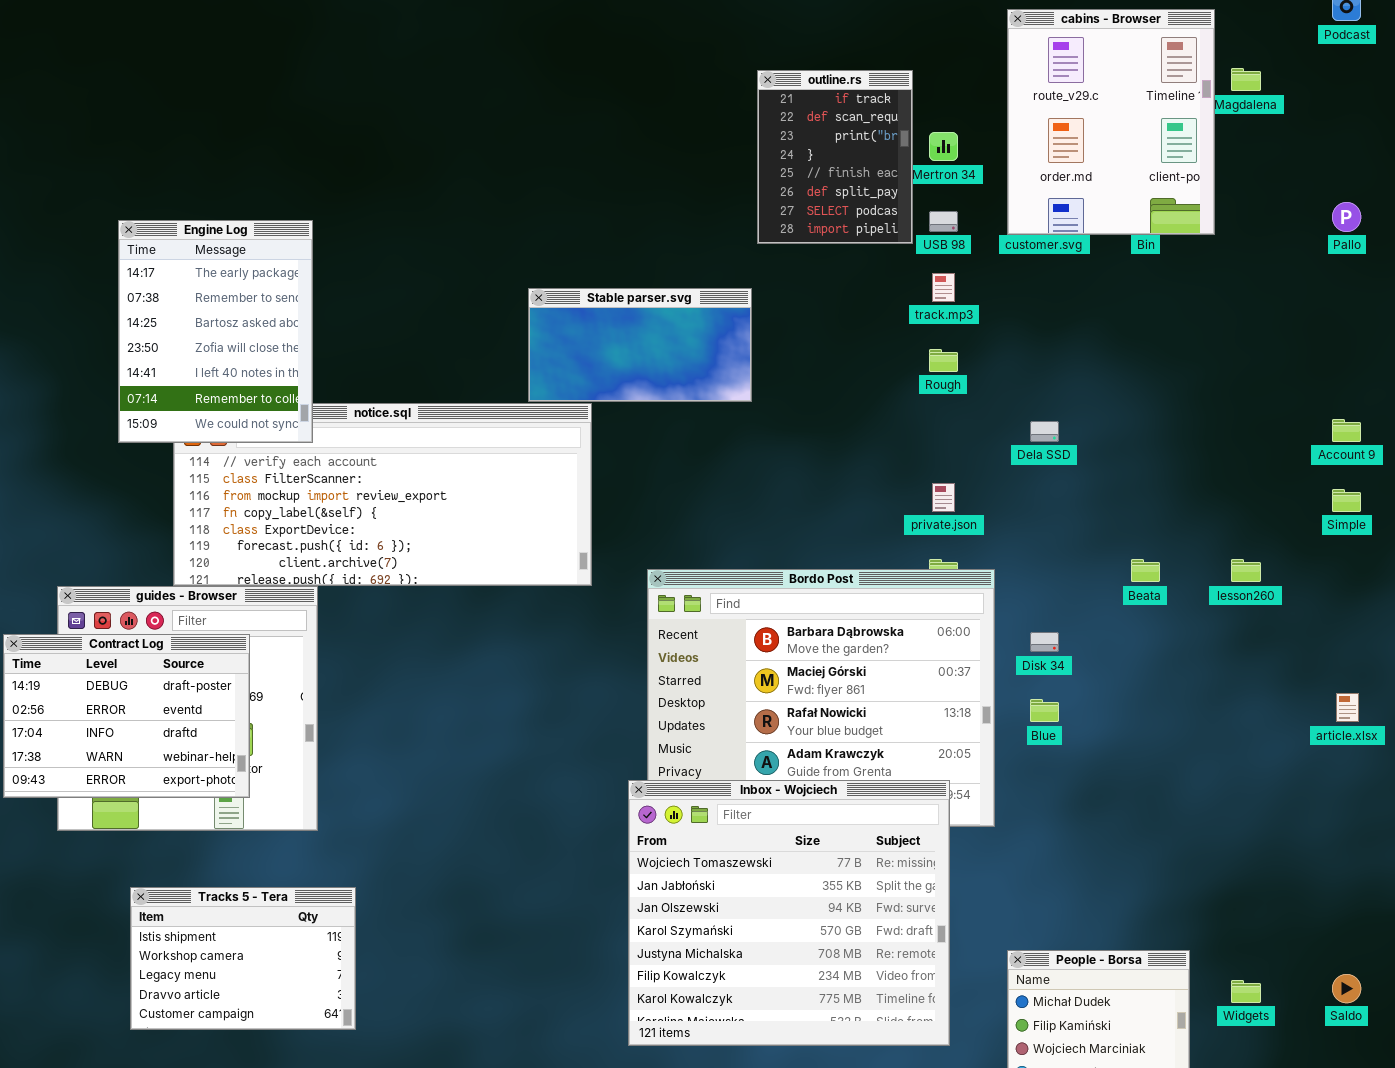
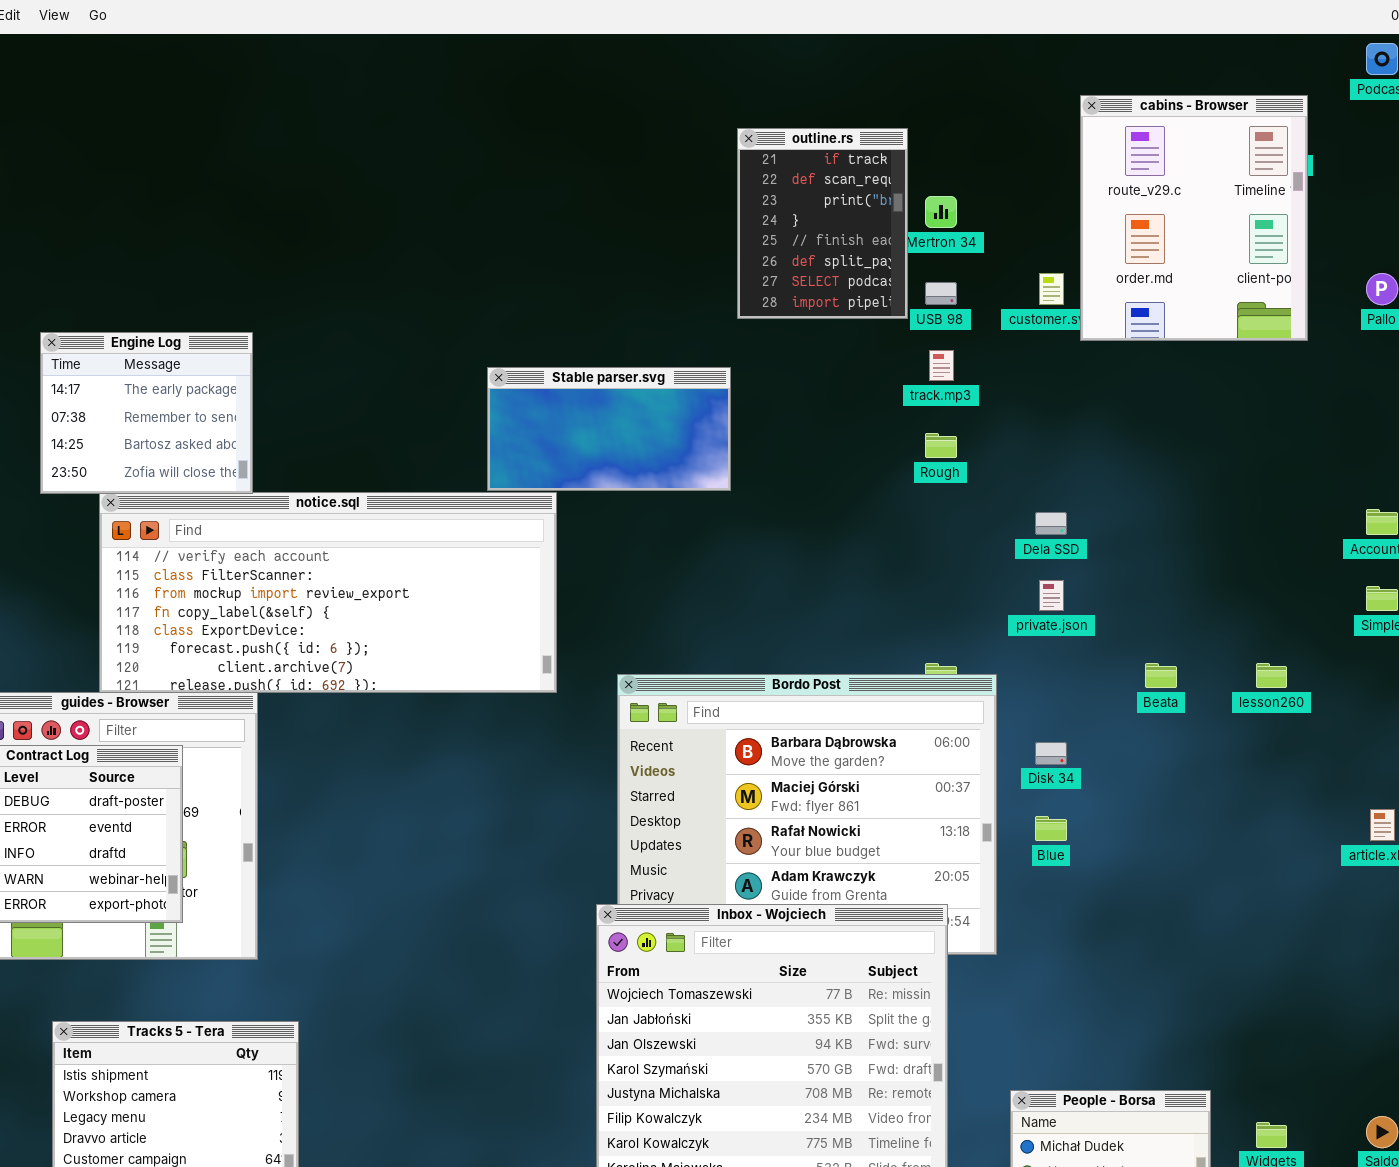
cabins - Browser: [1007,9,1215,235] -> [1080,95,1308,341], moved
Engine Log: [118,220,313,443] -> [40,332,253,494], moved, resized
private.json: [932,483,955,512] -> [1039,580,1064,611], moved

